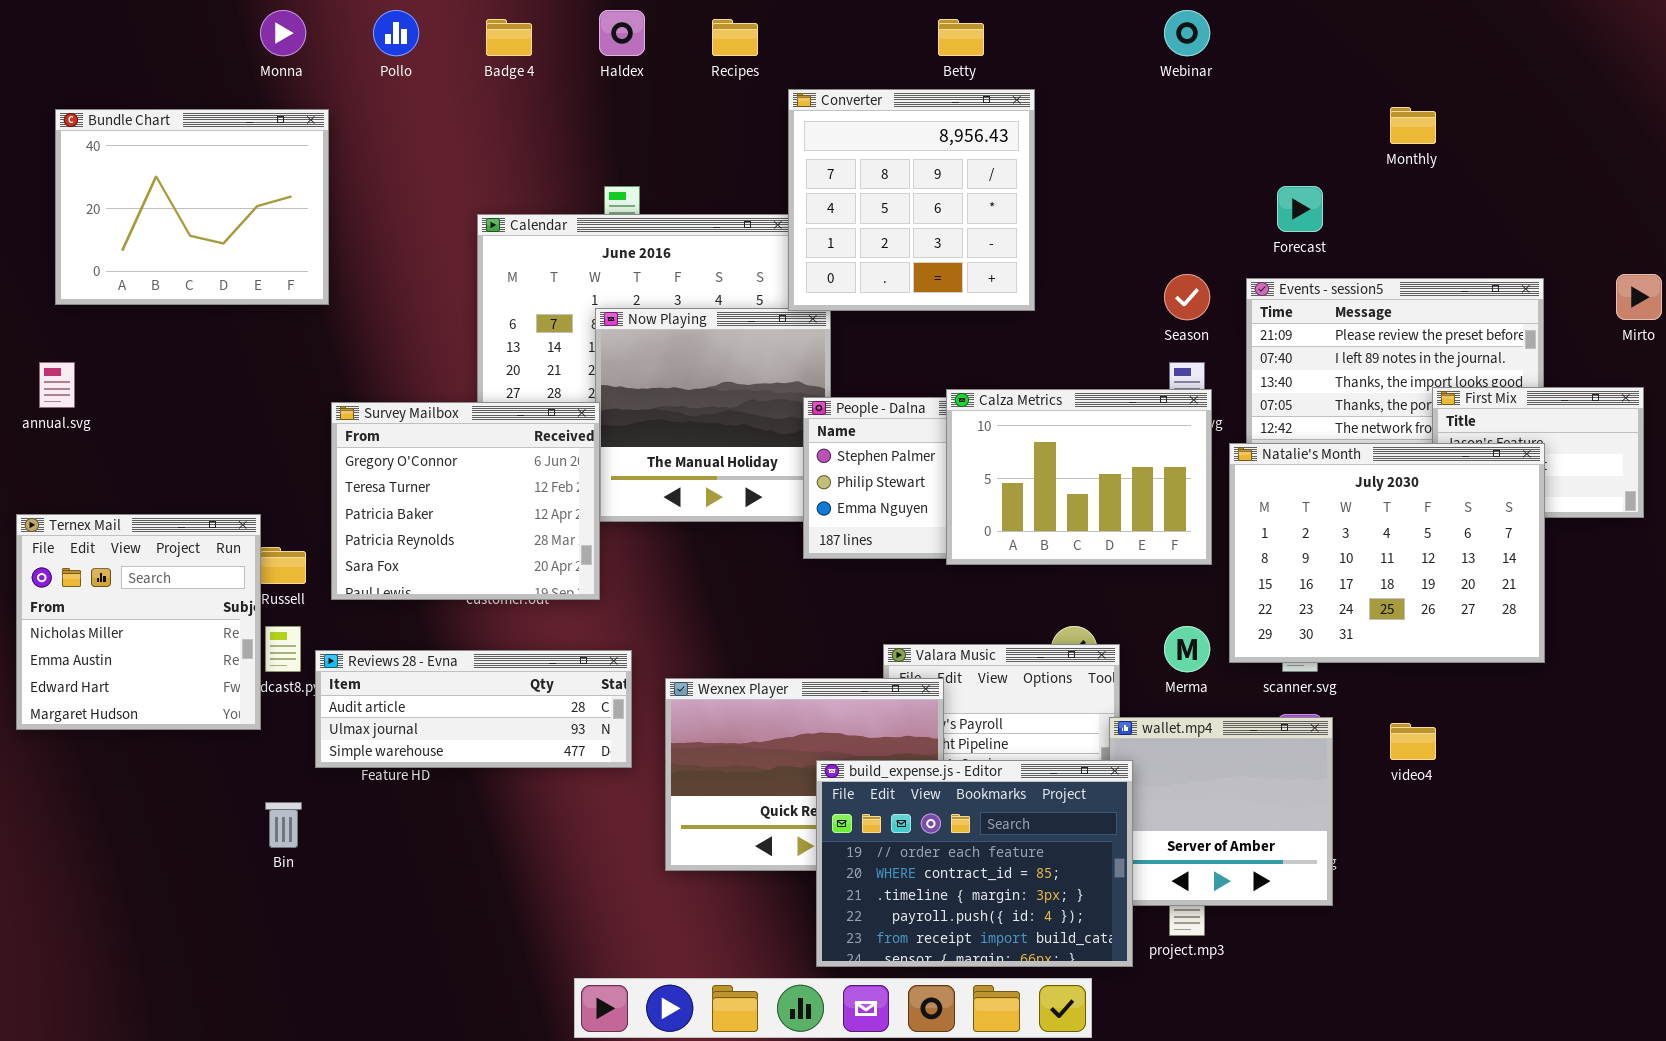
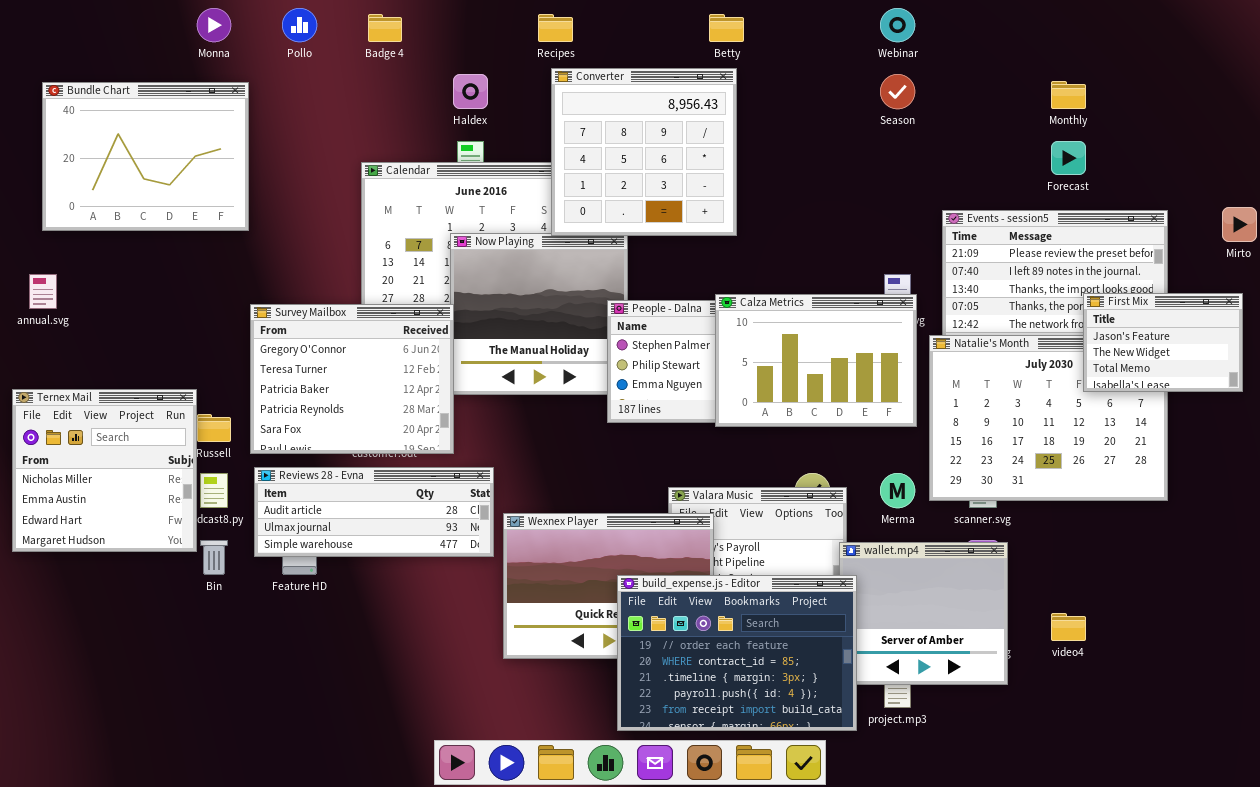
Haldex: [599,10,645,56] -> [453,74,488,109], moved
Converter: [788,89,1035,311] -> [551,68,737,236], moved
Forecast: [1277,186,1323,232] -> [1051,141,1086,175], moved
Season: [1164,274,1210,320] -> [880,74,915,109], moved
First Mix: [1432,387,1644,518] -> [1083,293,1243,392], raised
Reviews 28 - Evna: [315,650,632,768] -> [254,467,494,557], moved
video4: [1390,723,1436,760] -> [1051,613,1086,641], moved
Bin: [265,802,302,848] -> [200,540,228,575], moved

